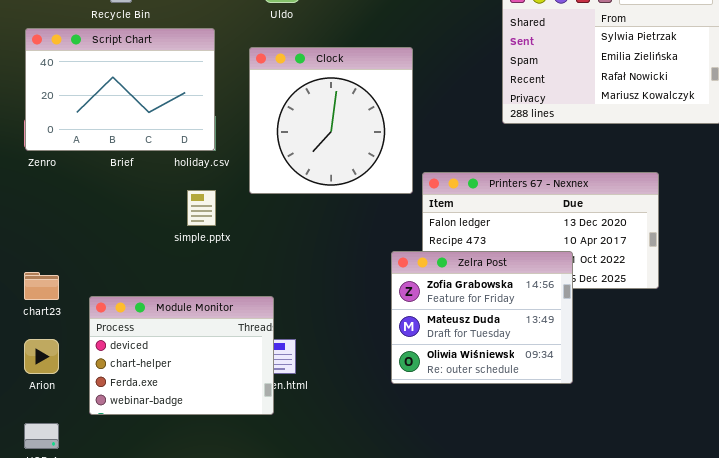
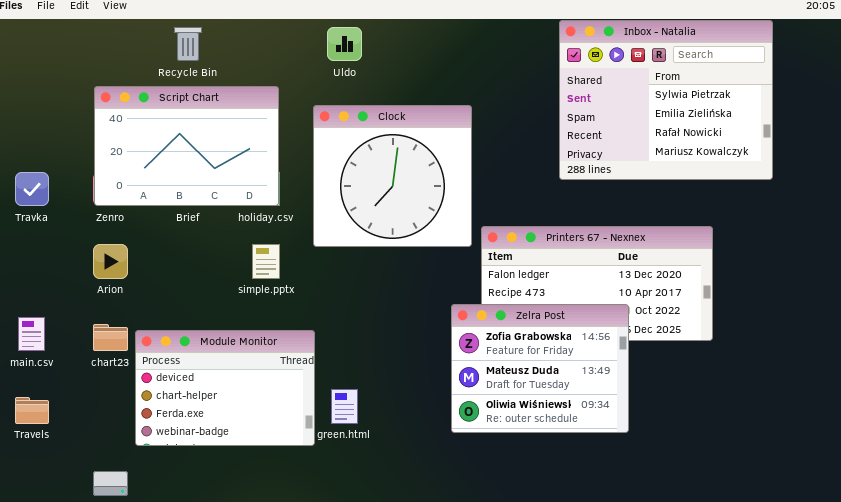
Module Monitor: [89,296,274,415] -> [135,330,315,446], moved
Arion: [24,339,59,374] -> [93,244,128,279], moved

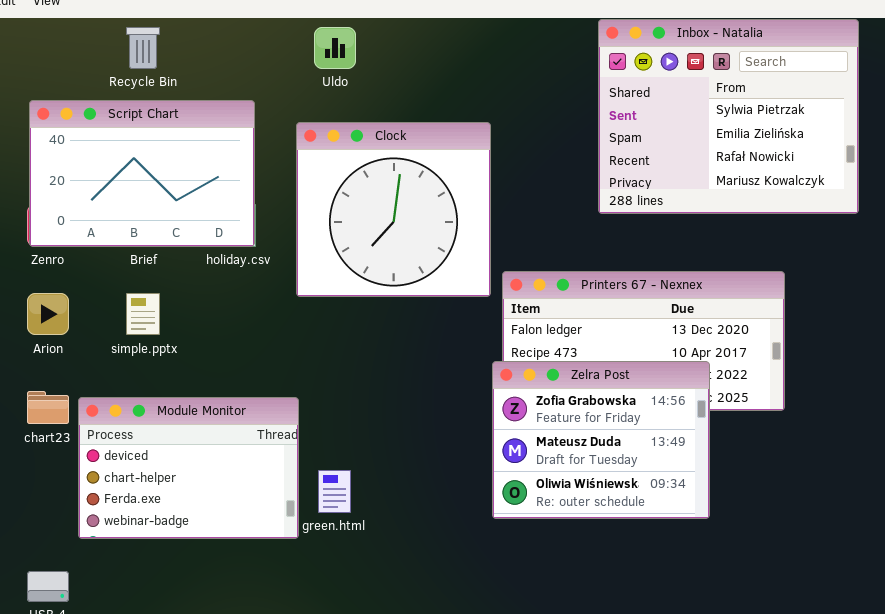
simple.pptx: [252,244,280,279] -> [126,293,160,335], moved
Zelra Post: [451,304,629,433] -> [492,361,710,519], moved

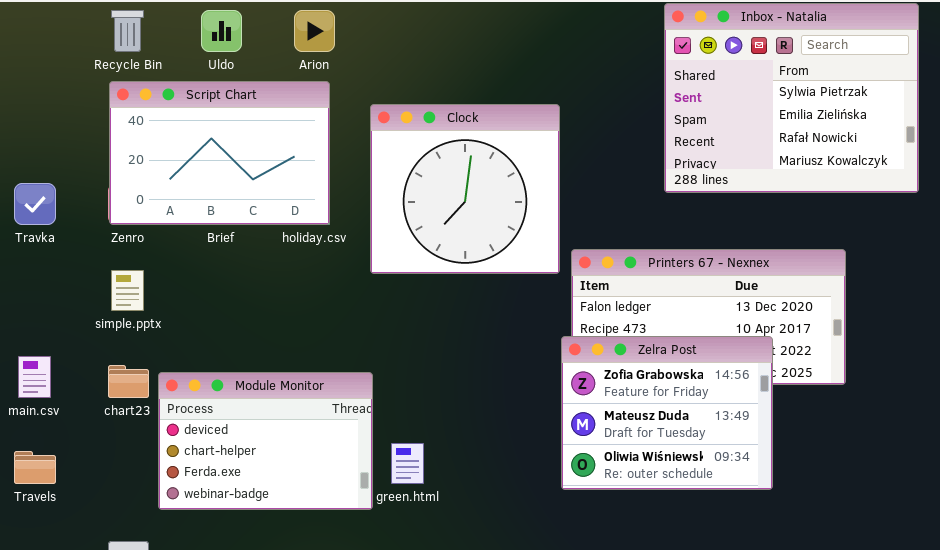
Recycle Bin: [126,27,160,69] -> [111,10,144,52], moved
Uldo: [314,27,356,69] -> [201,10,242,52], moved
Arion: [27,293,69,335] -> [294,10,335,52], moved
simple.pptx: [126,293,160,335] -> [111,270,144,311], moved

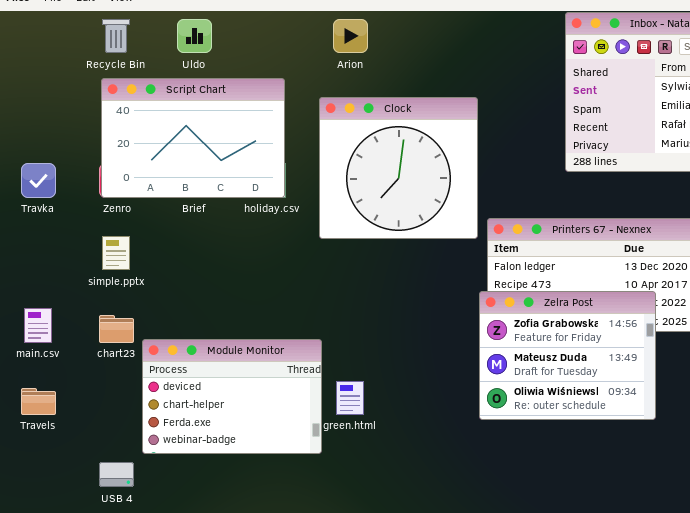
Arion: [294,10,335,52] -> [333,19,368,53], moved
Module Monitor: [158,372,373,510] -> [142,339,322,454], moved

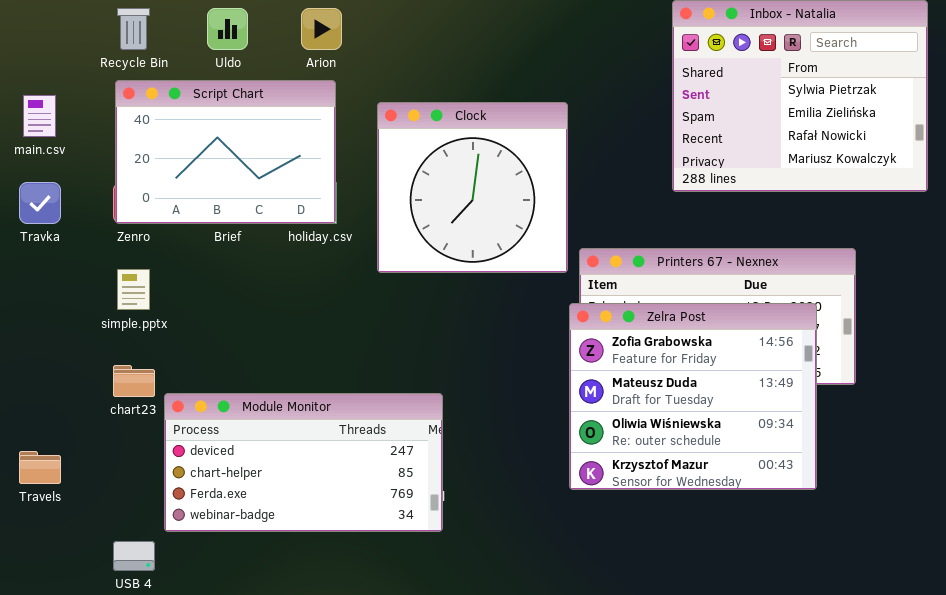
Arion: [333,19,368,53] -> [301,8,342,50], moved
Zelra Post: [479,291,656,420] -> [569,303,817,490], resized
main.csv: [24,308,52,343] -> [23,95,56,137], moved
Module Monitor: [142,339,322,454] -> [164,393,443,532], resized

